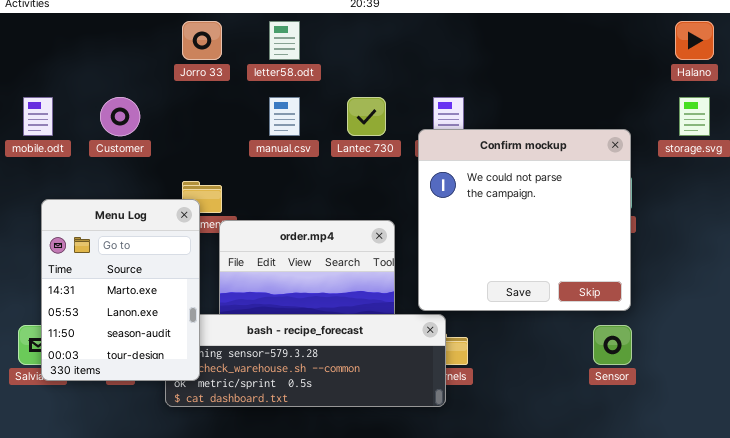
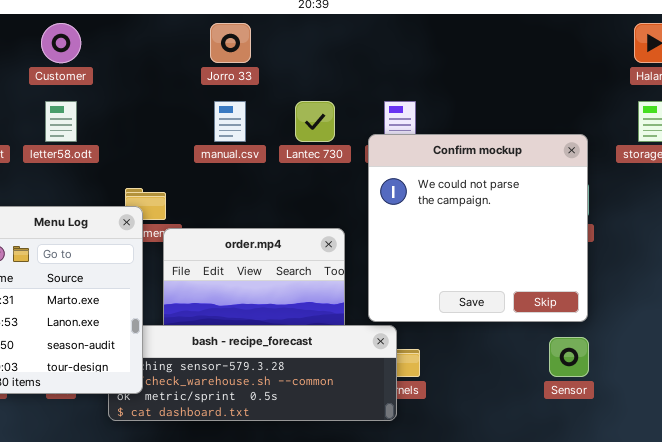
Jorro 33: [182,21,222,60] -> [210,23,251,63], moved
letter58.odt: [269,21,300,60] -> [45,101,77,142], moved
Customer: [100,97,140,136] -> [41,23,81,63], moved

